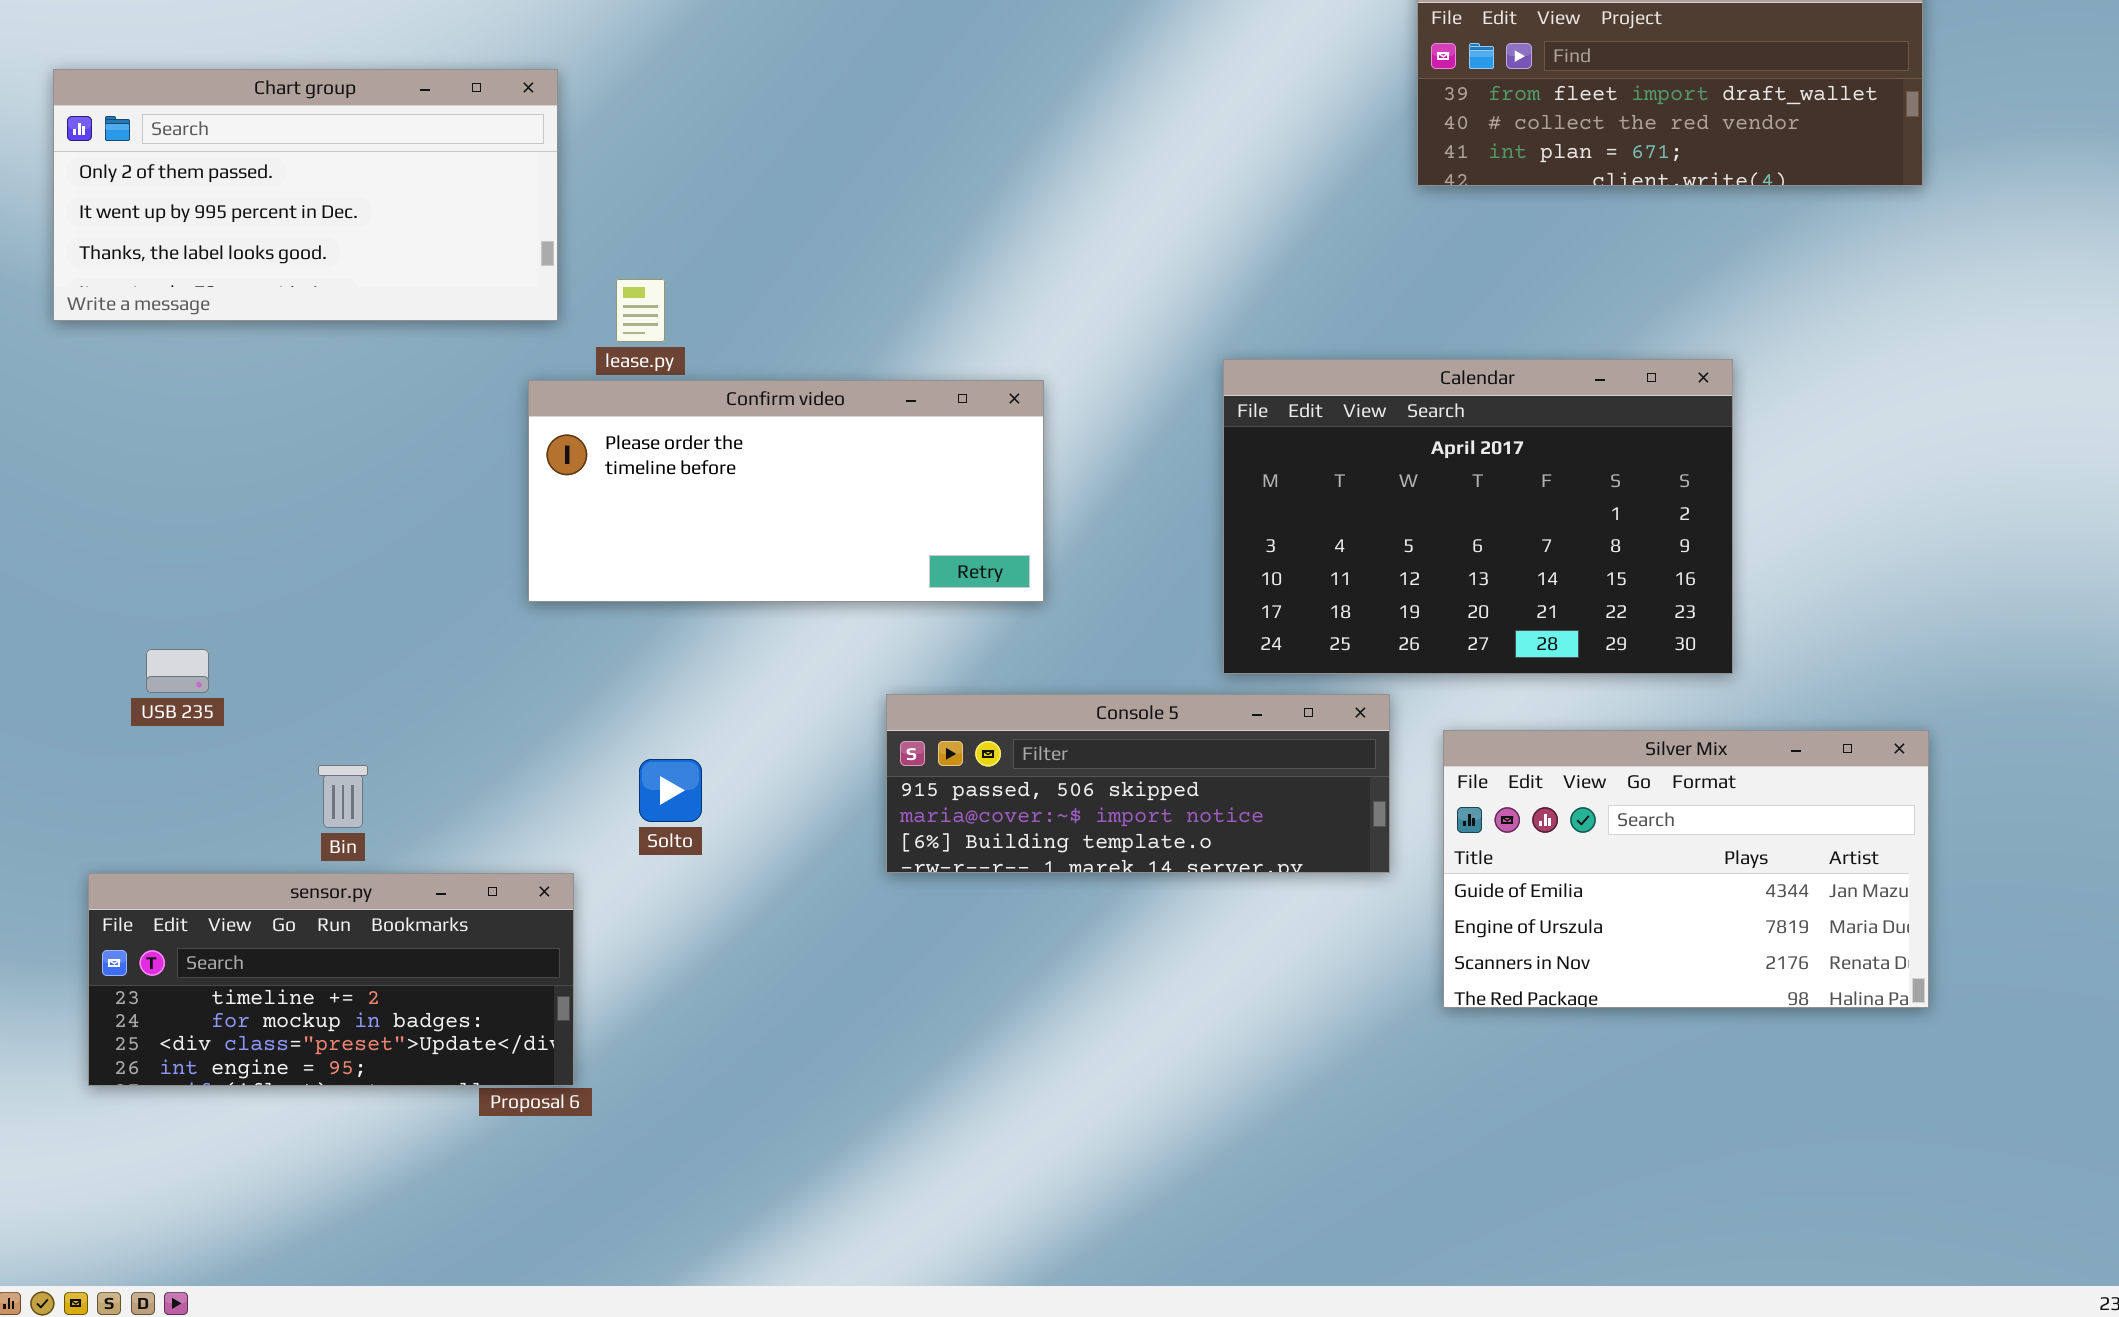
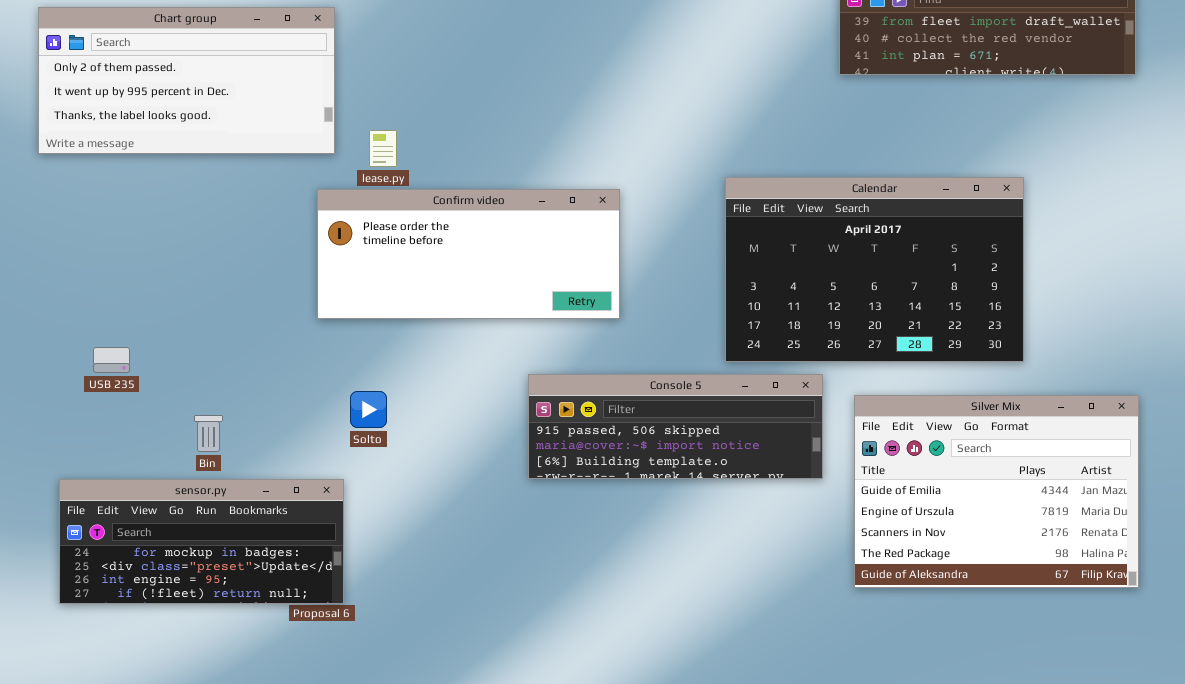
Silver Mix: [1443,730,1929,1008] -> [854,395,1139,588], resized
Solto: [639,759,702,822] -> [350,391,387,428], moved
sensor.py: [88,873,574,1086] -> [59,479,344,604], scrolled down 1 row

